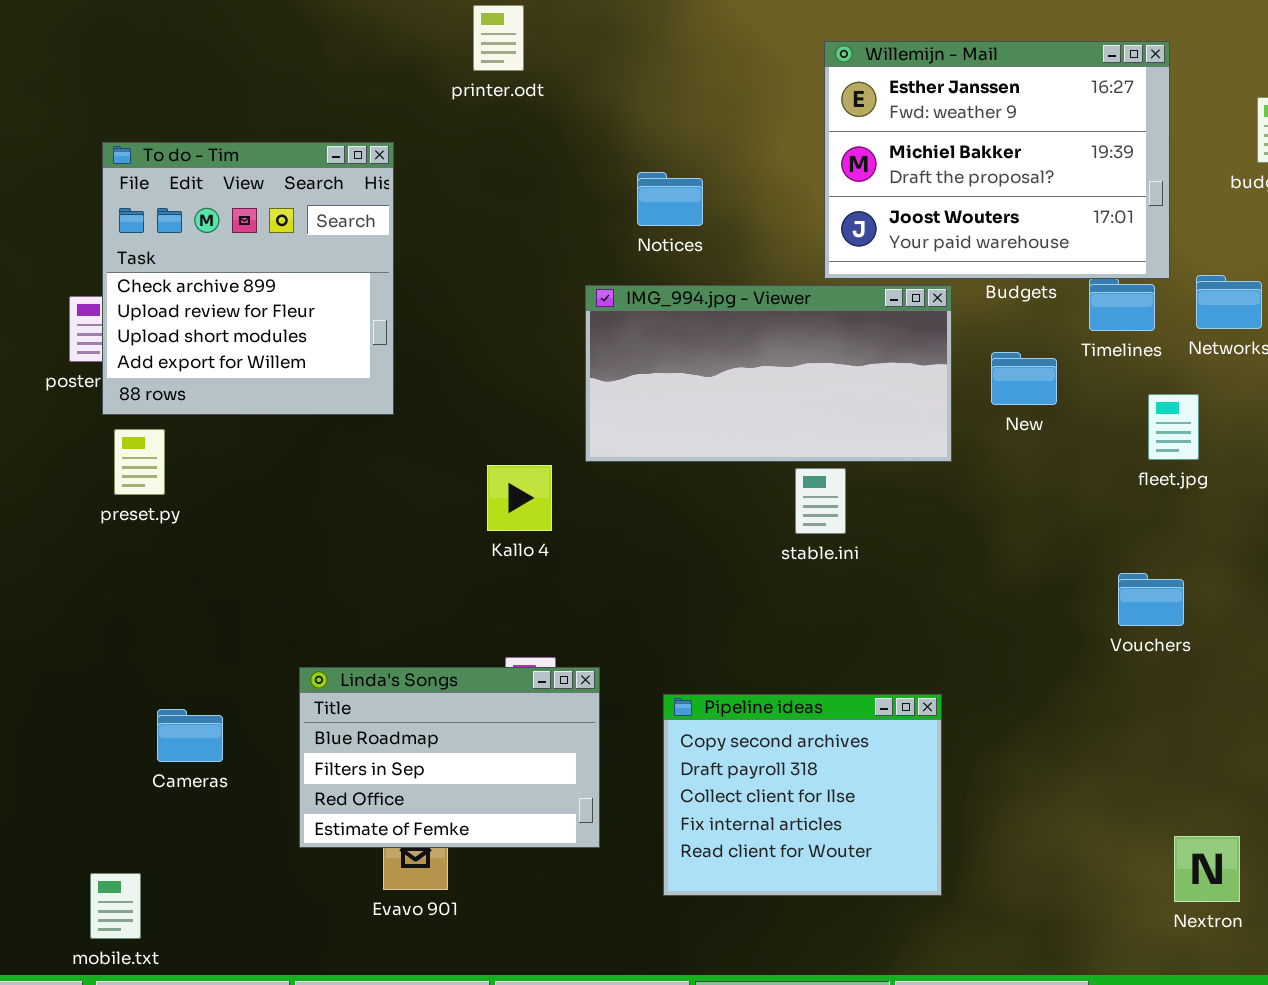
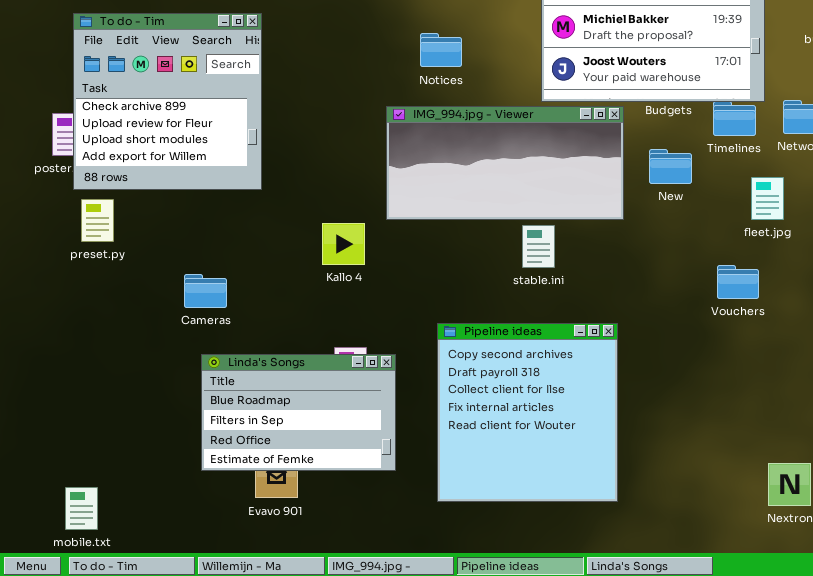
Vouchers: [1118,573,1184,626] -> [717,265,759,299], moved
Pipeline ideas: [663,694,942,896] -> [437,323,618,502], resized
Cameras: [157,709,223,762] -> [184,274,227,308], moved

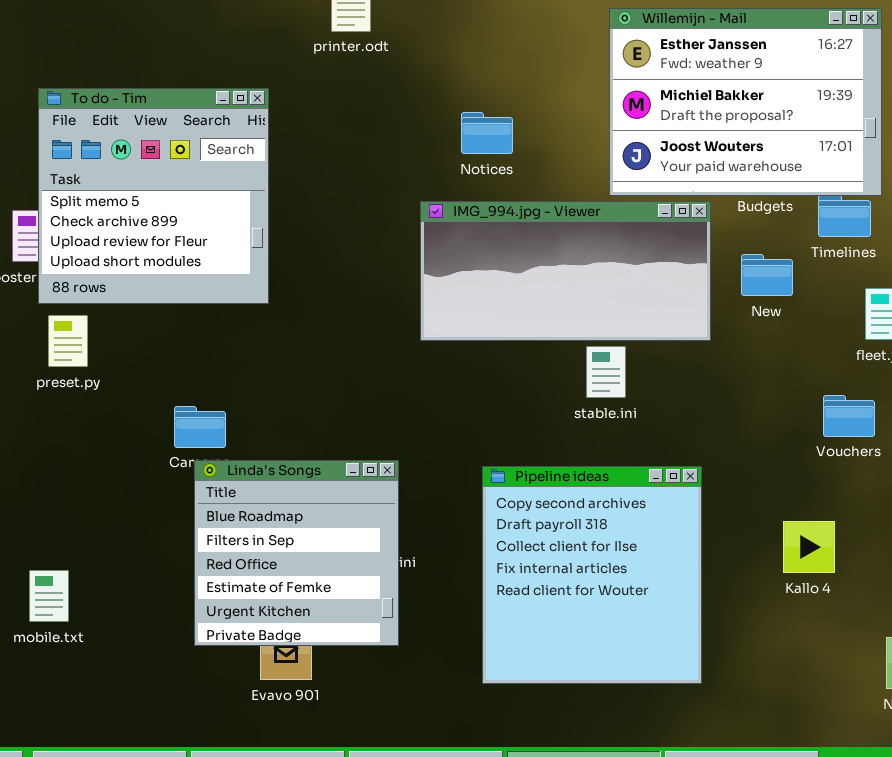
To do - Tim: [73,13,262,190] -> [38,88,269,304], scrolled up 1 row
Kallo 4: [322,223,365,265] -> [783,521,835,573], moved
Linda's Songs: [201,354,396,471] -> [194,460,399,646], resized
mobile.txt: [65,487,98,530] -> [29,570,69,622], moved

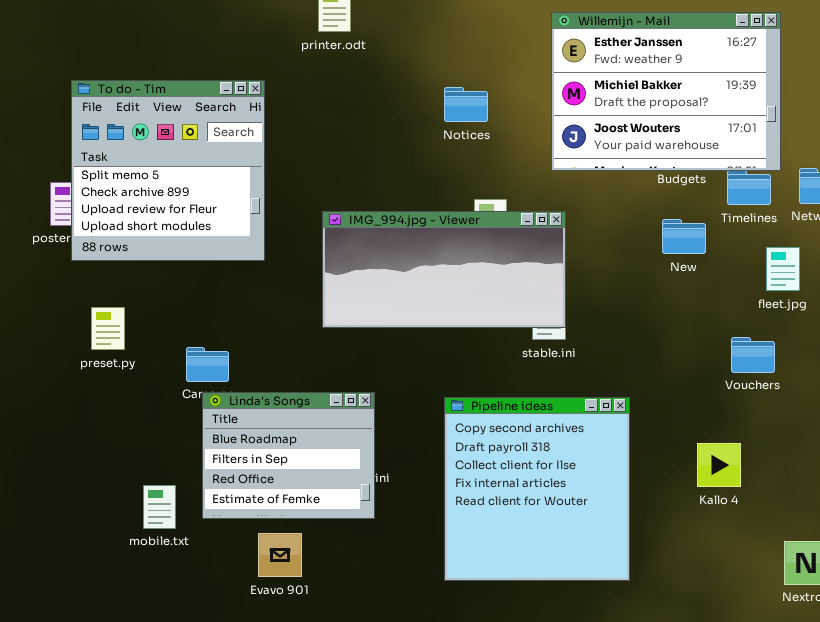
Notices: [461,112,513,154] -> [444,87,488,122], moved
IMG_994.jpg - Viewer: [420,201,711,341] -> [322,211,566,328], moved
preset.py: [48,315,88,367] -> [91,307,125,350], moved
Linda's Songs: [194,460,399,646] -> [202,392,375,519], resized
mobile.txt: [29,570,69,622] -> [143,485,176,529], moved

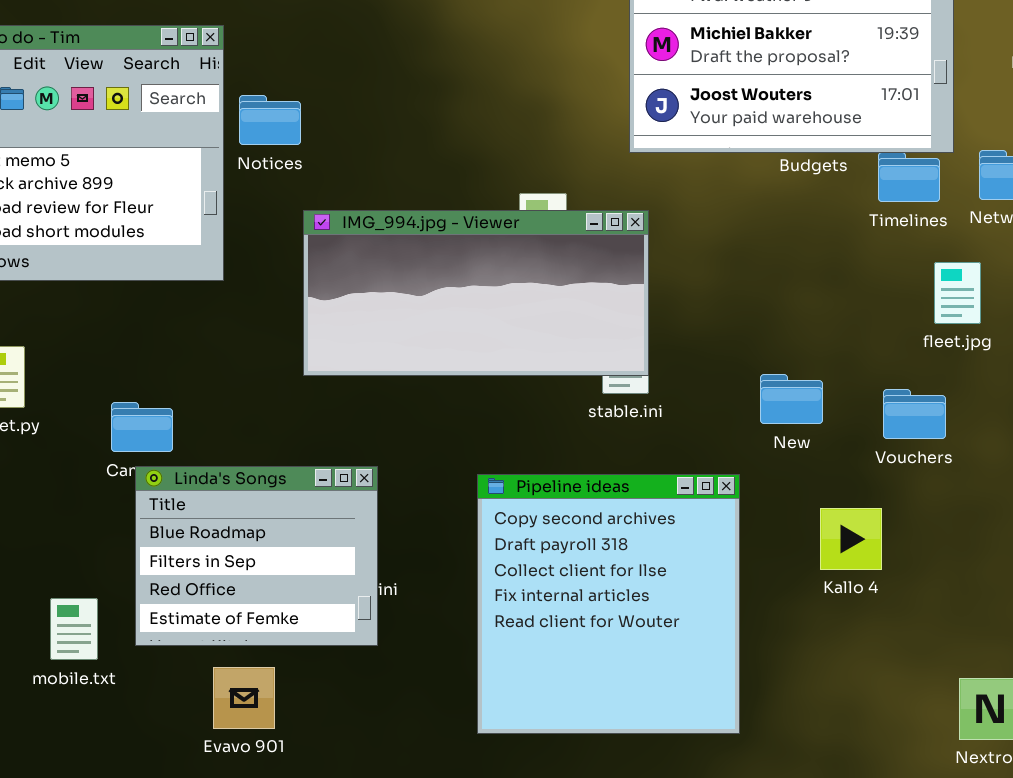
Notices: [444,87,488,122] -> [239,95,301,145], moved
New: [662,219,706,254] -> [760,374,823,424], moved
Kallo 4: [697,443,741,487] -> [820,508,882,570], moved

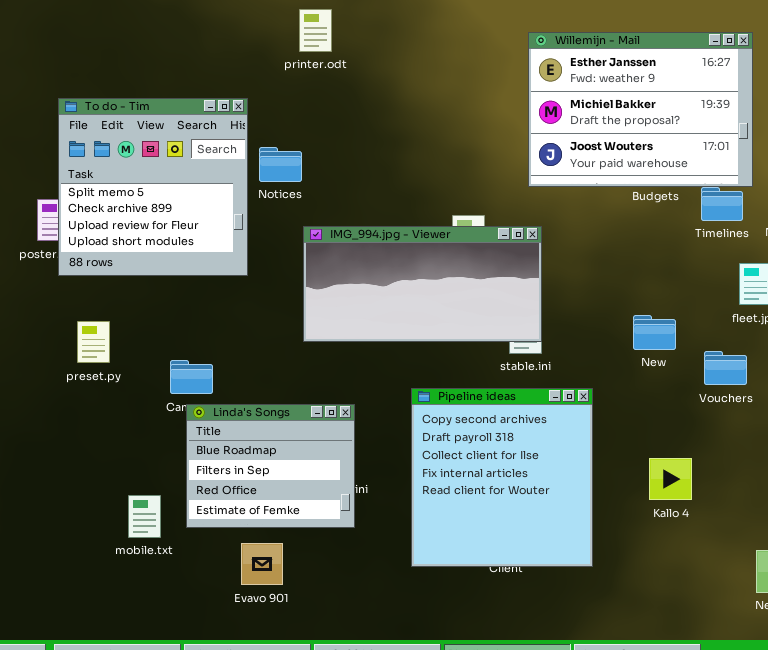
New: [760,374,823,424] -> [633,315,676,350], moved
Pipeline ideas: [477,474,740,734] -> [411,388,593,567], moved
Kallo 4: [820,508,882,570] -> [649,458,692,500], moved

